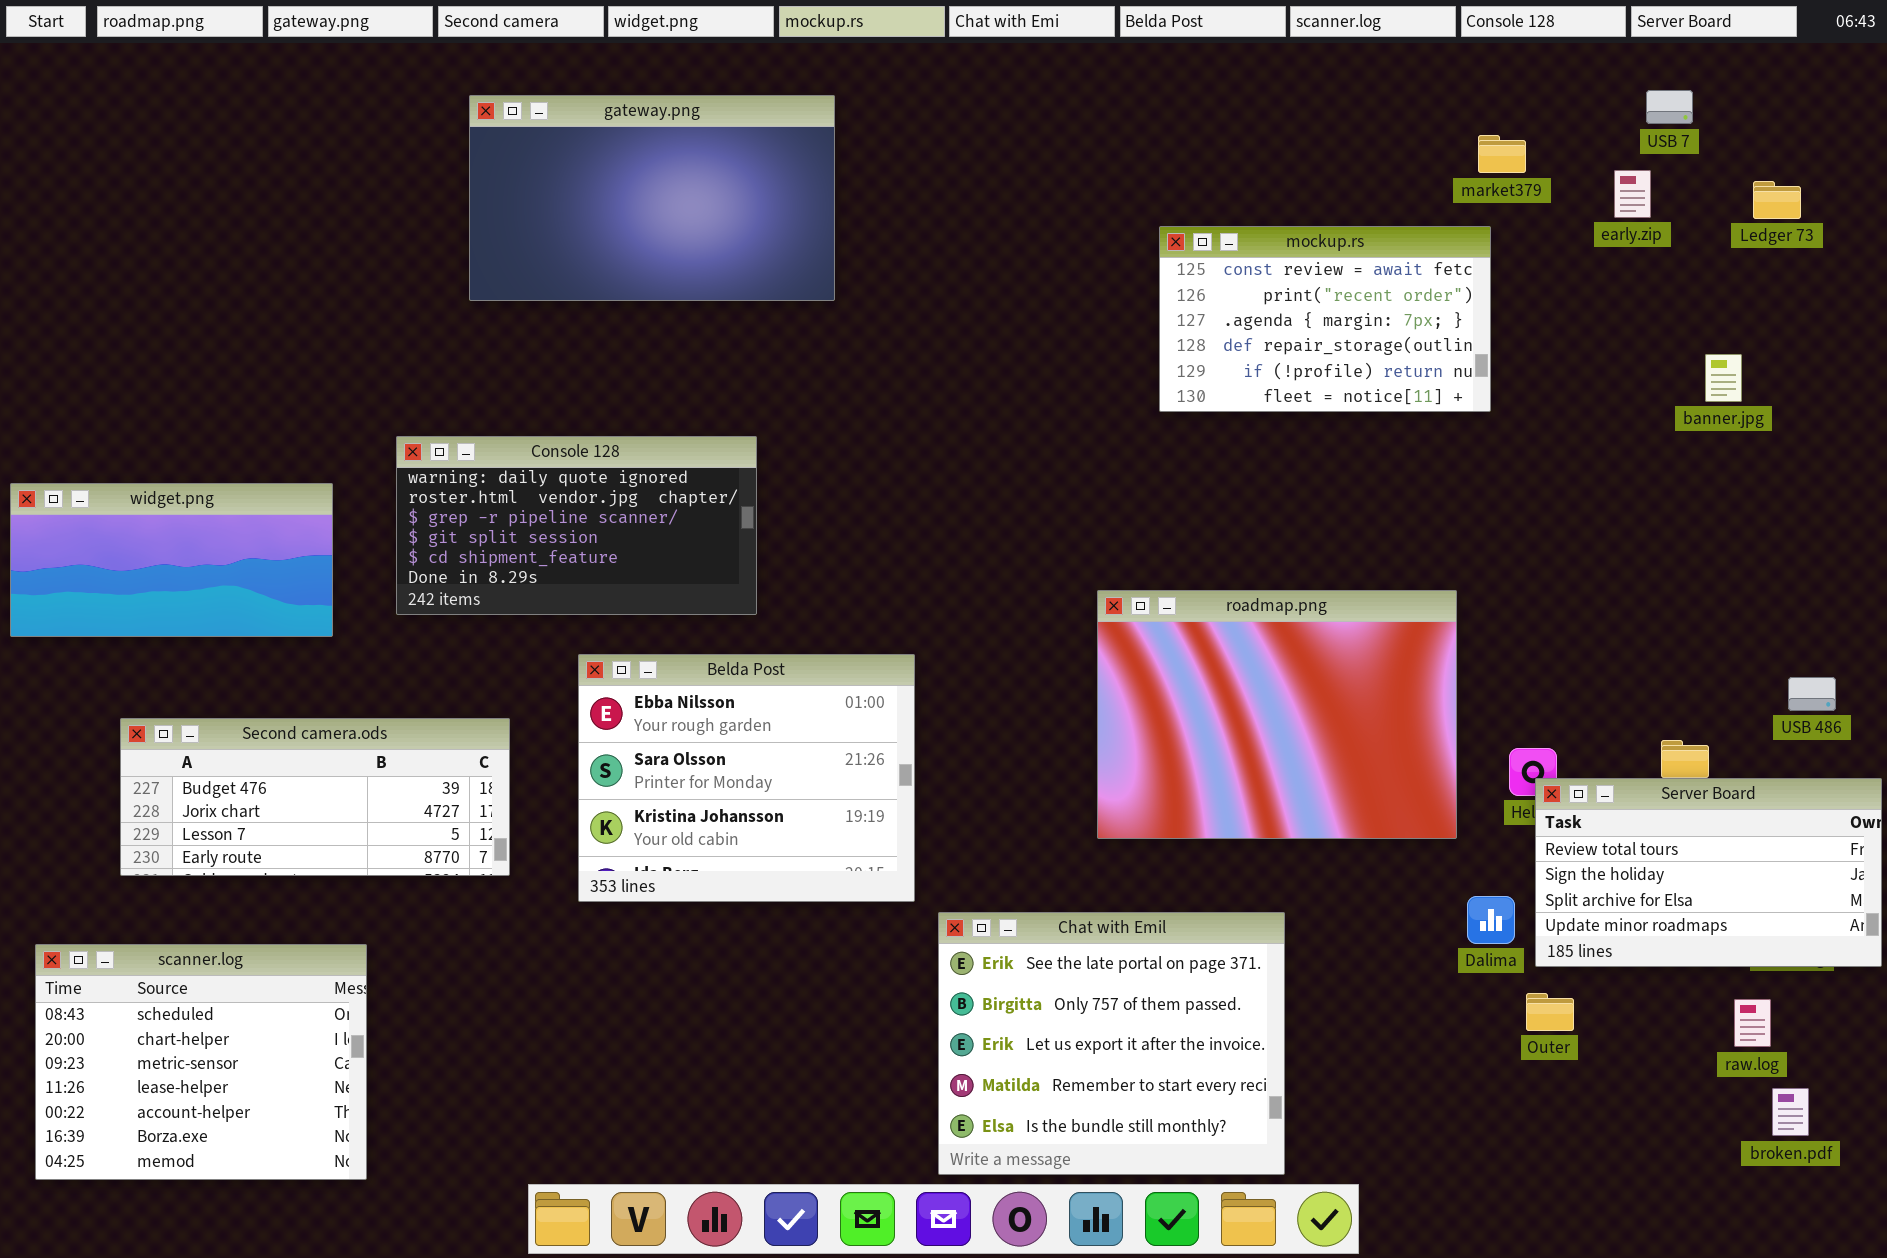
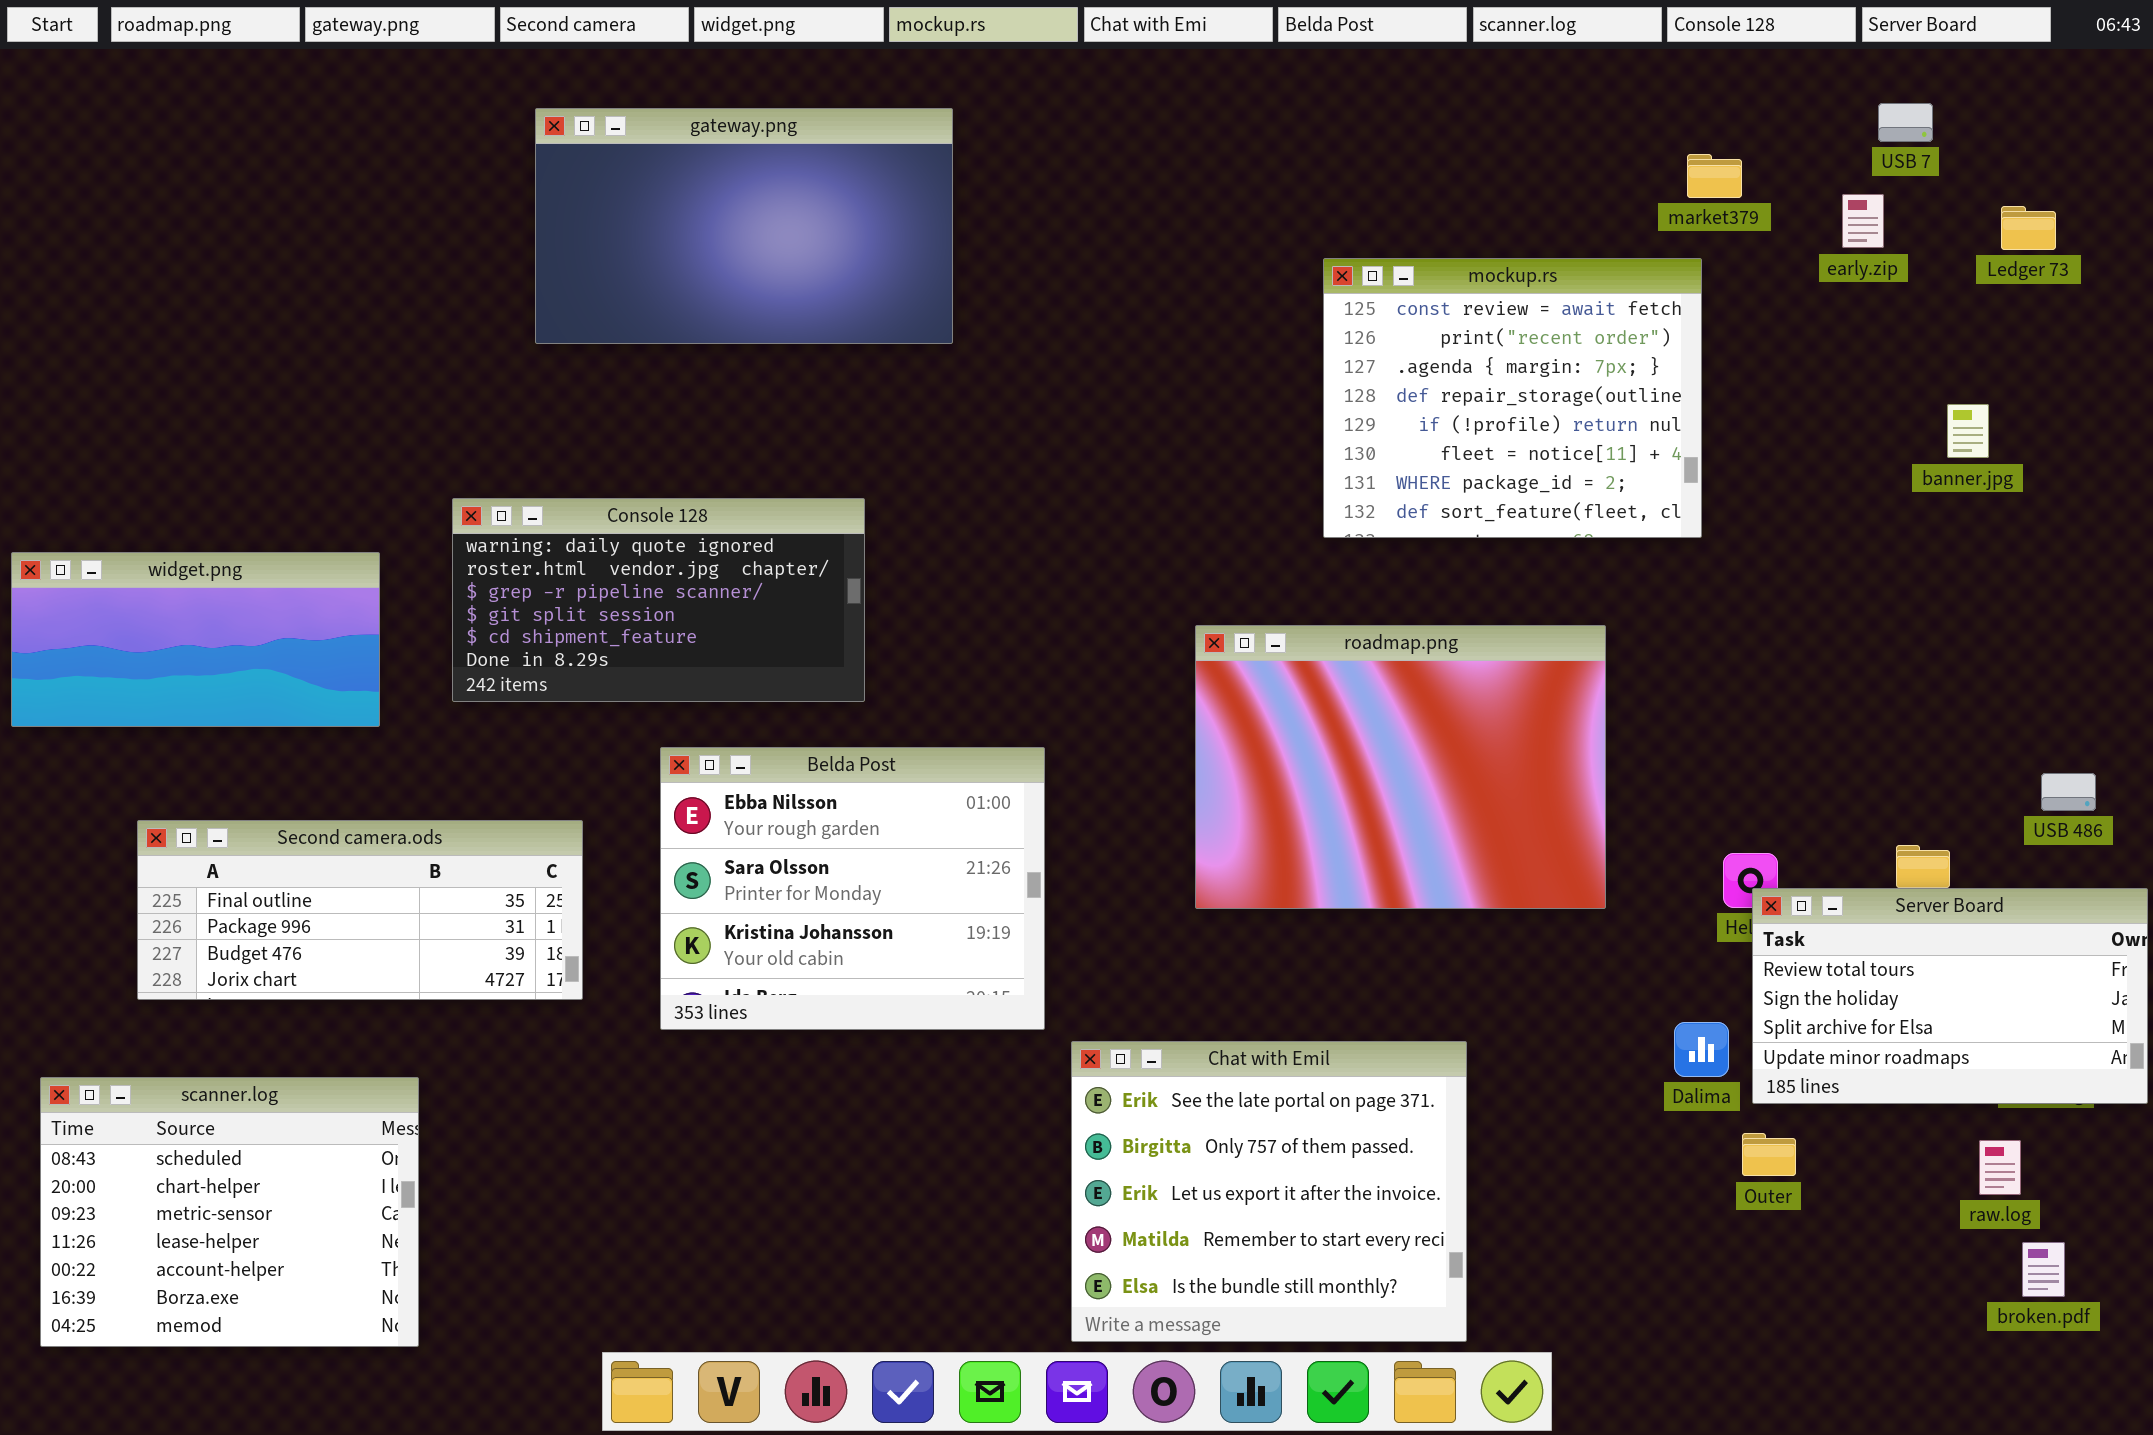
mockup.rs: [1159,226,1491,412] -> [1323,258,1702,538], resized
roadmap.png: [1097,590,1457,839] -> [1195,625,1606,909], moved
Second camera.ods: [120,718,510,876] -> [137,820,583,1000], scrolled up 2 rows

